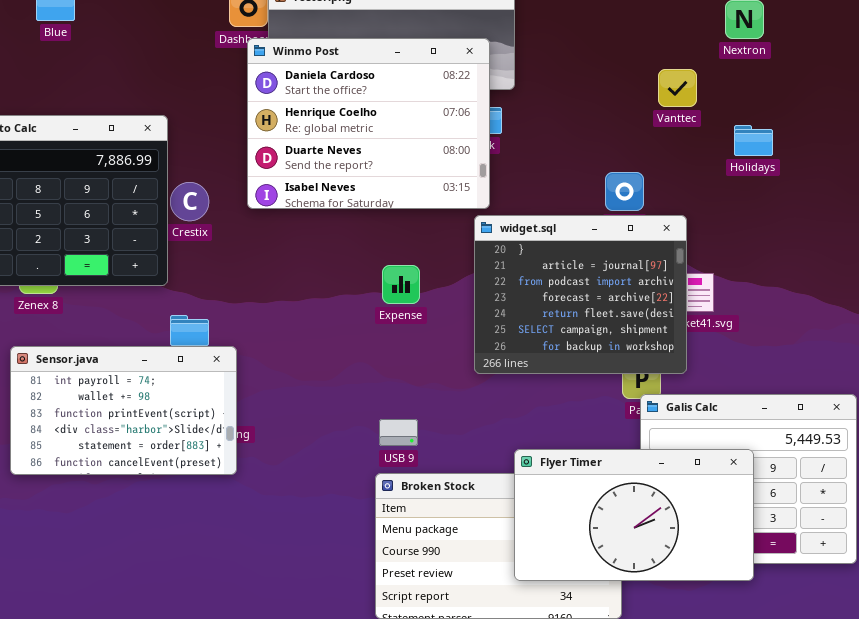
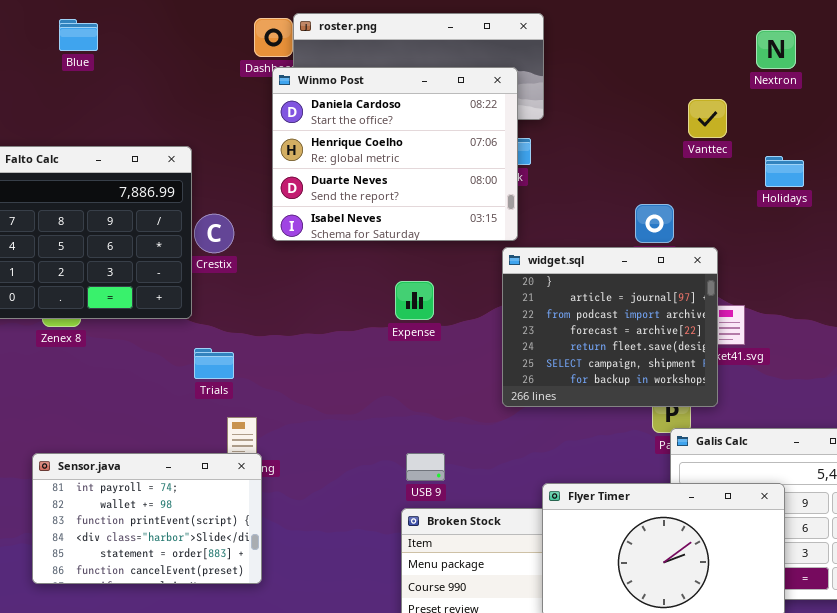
Expense: [382,265,420,304] -> [395,281,434,320], moved
Sensor.java: [10,346,237,475] -> [32,453,262,584], moved

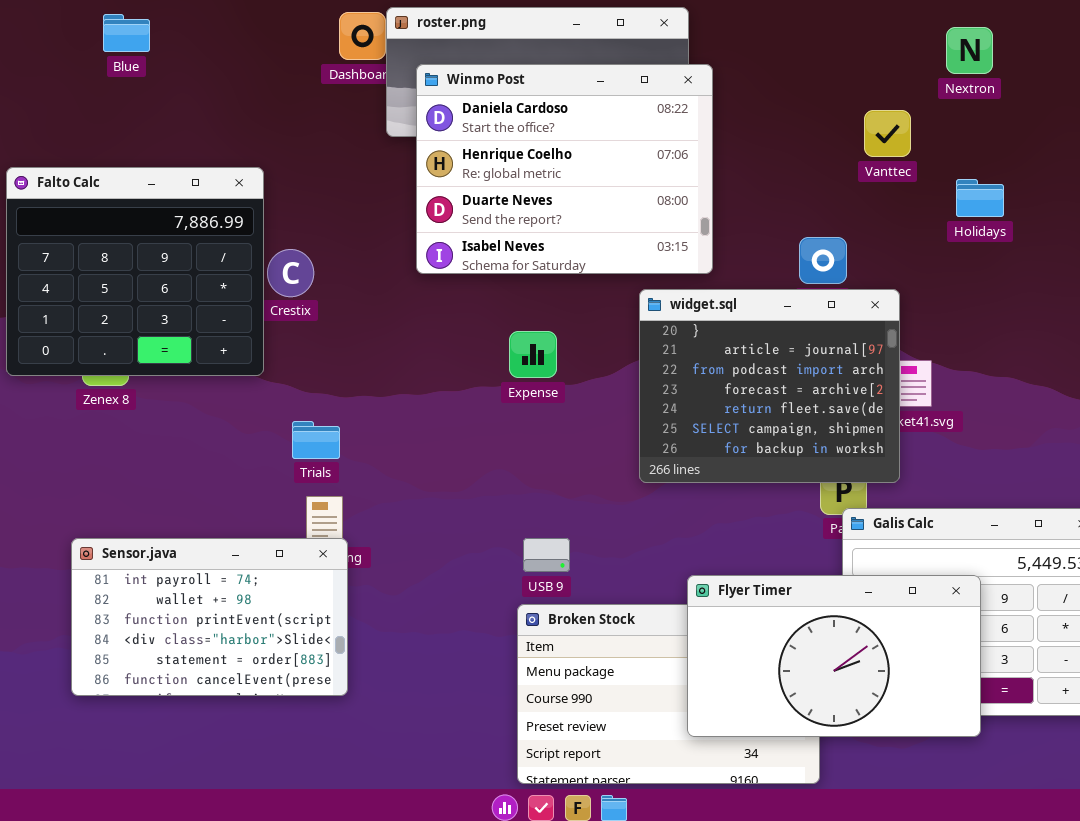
Winmo Post: [272,67,518,241] -> [416,64,713,274], moved
Trials: [194,348,234,379] -> [292,421,340,459], moved

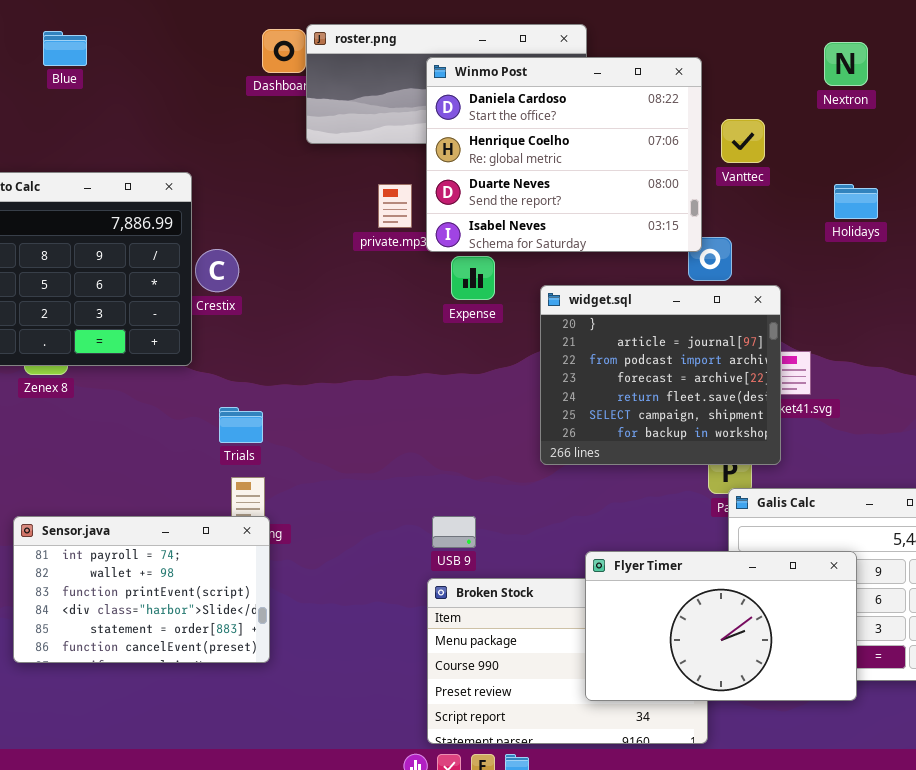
Winmo Post: [416,64,713,274] -> [426,57,702,252], moved
Vanttec: [864,110,911,157] -> [721,119,765,163], moved
Expense: [509,331,557,378] -> [451,256,495,300], moved

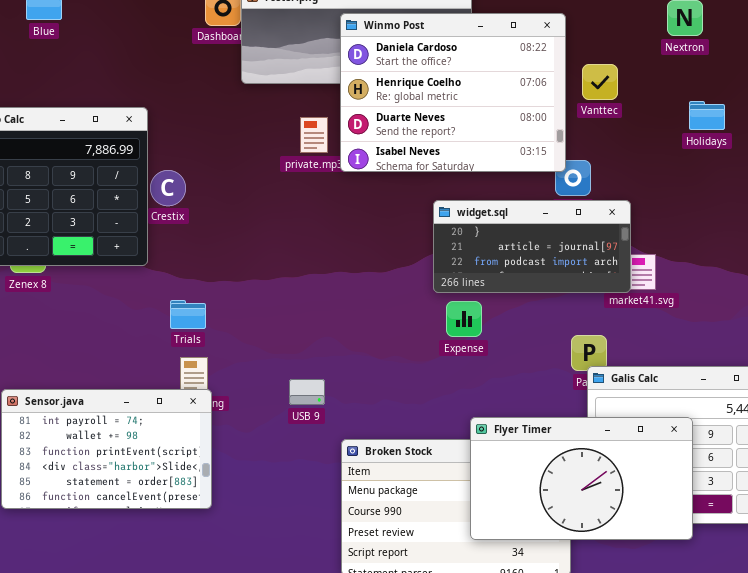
Holidays: [834,184,878,219] -> [689,101,725,130], moved
Expense: [451,256,495,300] -> [446,301,482,337], moved
widget.sql: [540,285,781,465] -> [433,200,631,293], resized
USB 9: [432,516,476,548] -> [289,379,325,405], moved

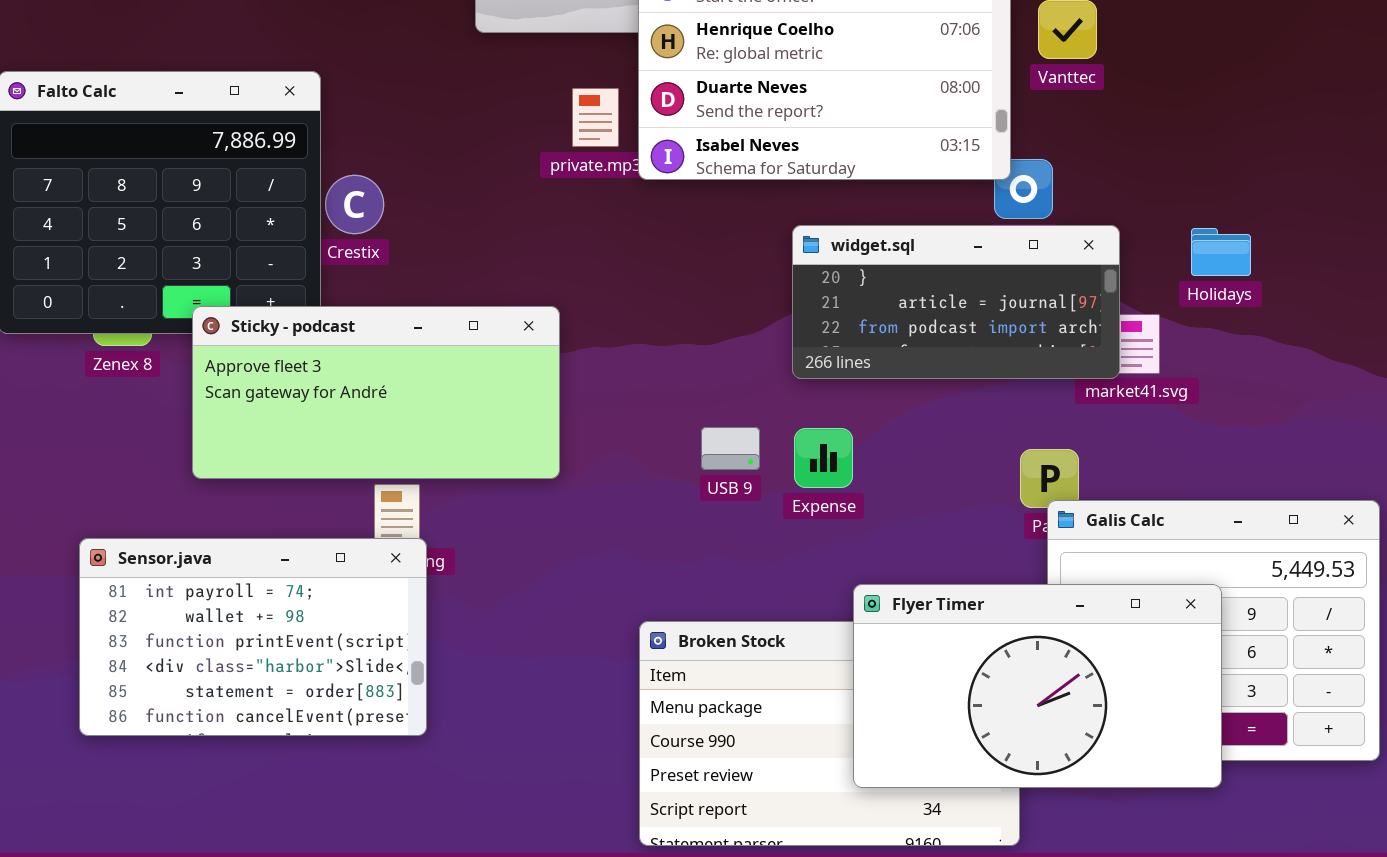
Holidays: [689,101,725,130] -> [1191,228,1251,276], moved
Sticky - podcast: none -> [192,306,560,479], opened
Expense: [446,301,482,337] -> [794,428,853,488], moved
USB 9: [289,379,325,405] -> [701,427,760,470], moved

